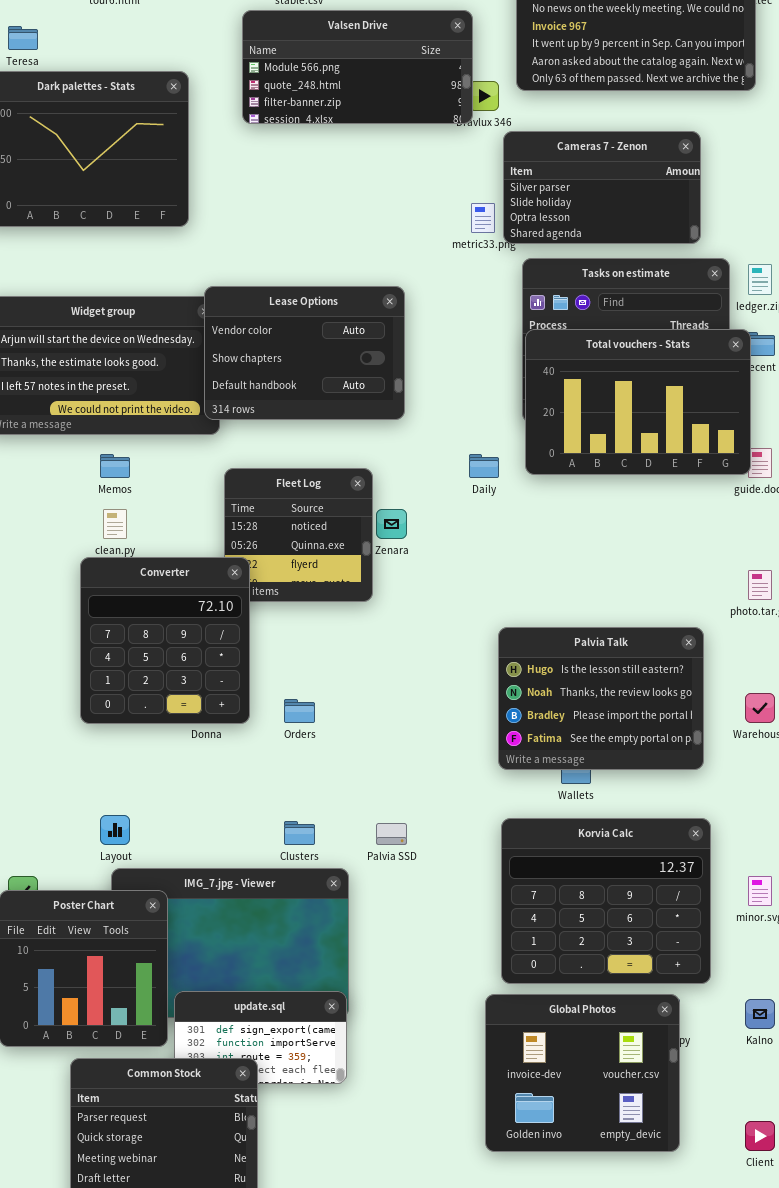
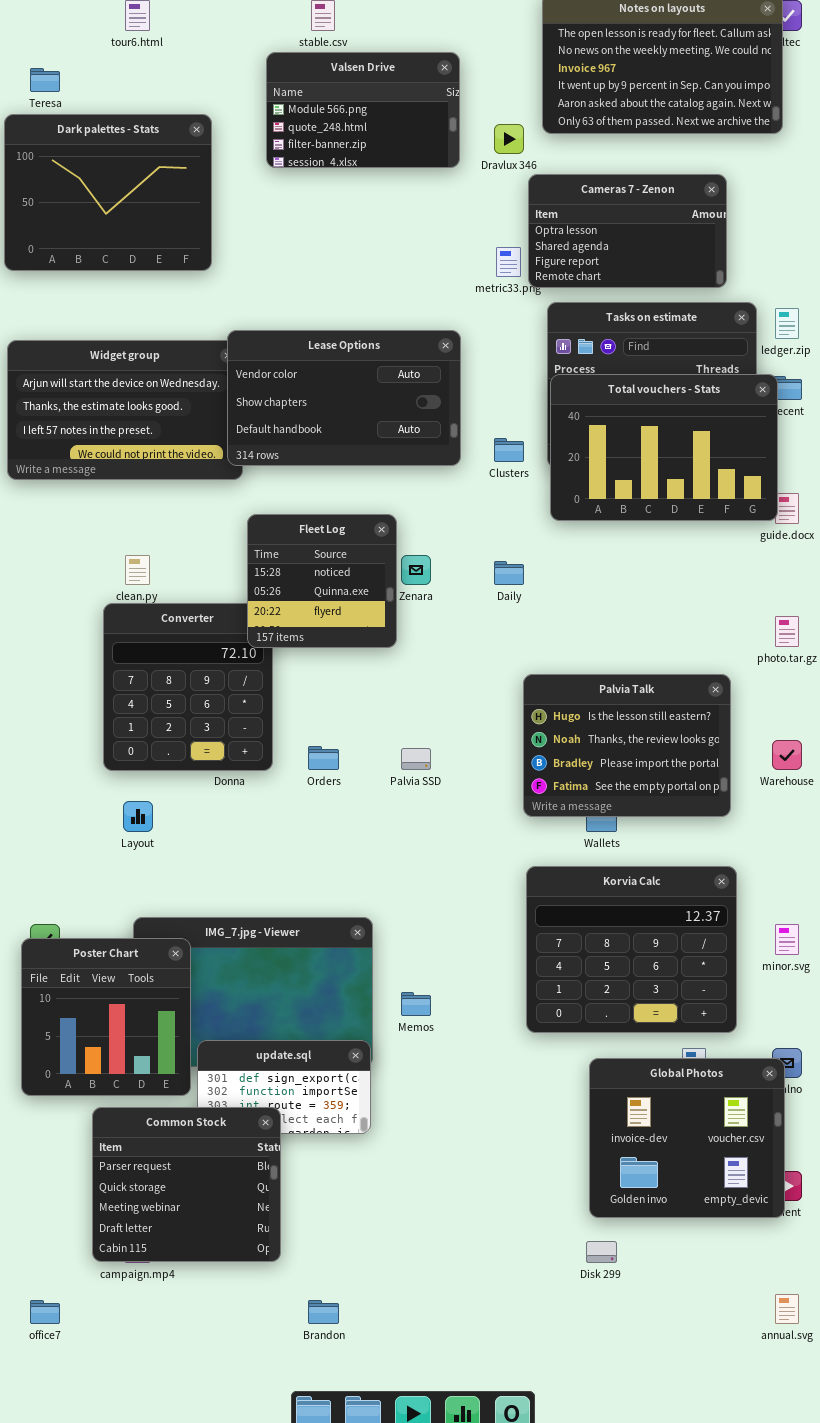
Valsen Drive: [242,10,473,124] -> [266,52,460,168], resized
Cameras 7 - Zenon: [503,131,701,244] -> [528,174,727,288], scrolled down 2 rows
Lease Options: [204,286,405,420] -> [227,330,461,466], resized
Memos: [100,454,130,478] -> [401,992,431,1016], moved
Daily: [469,454,499,478] -> [494,561,524,585], moved
Fleet Log: [224,468,373,602] -> [247,514,397,648], raised
Layout: [100,815,130,845] -> [123,801,153,832], moved
Clusters: [284,821,315,845] -> [494,438,524,462], moved
Palvia SSD: [376,823,407,845] -> [401,748,431,770], moved
Global Photos: [485,994,680,1152] -> [589,1058,785,1218], moved

